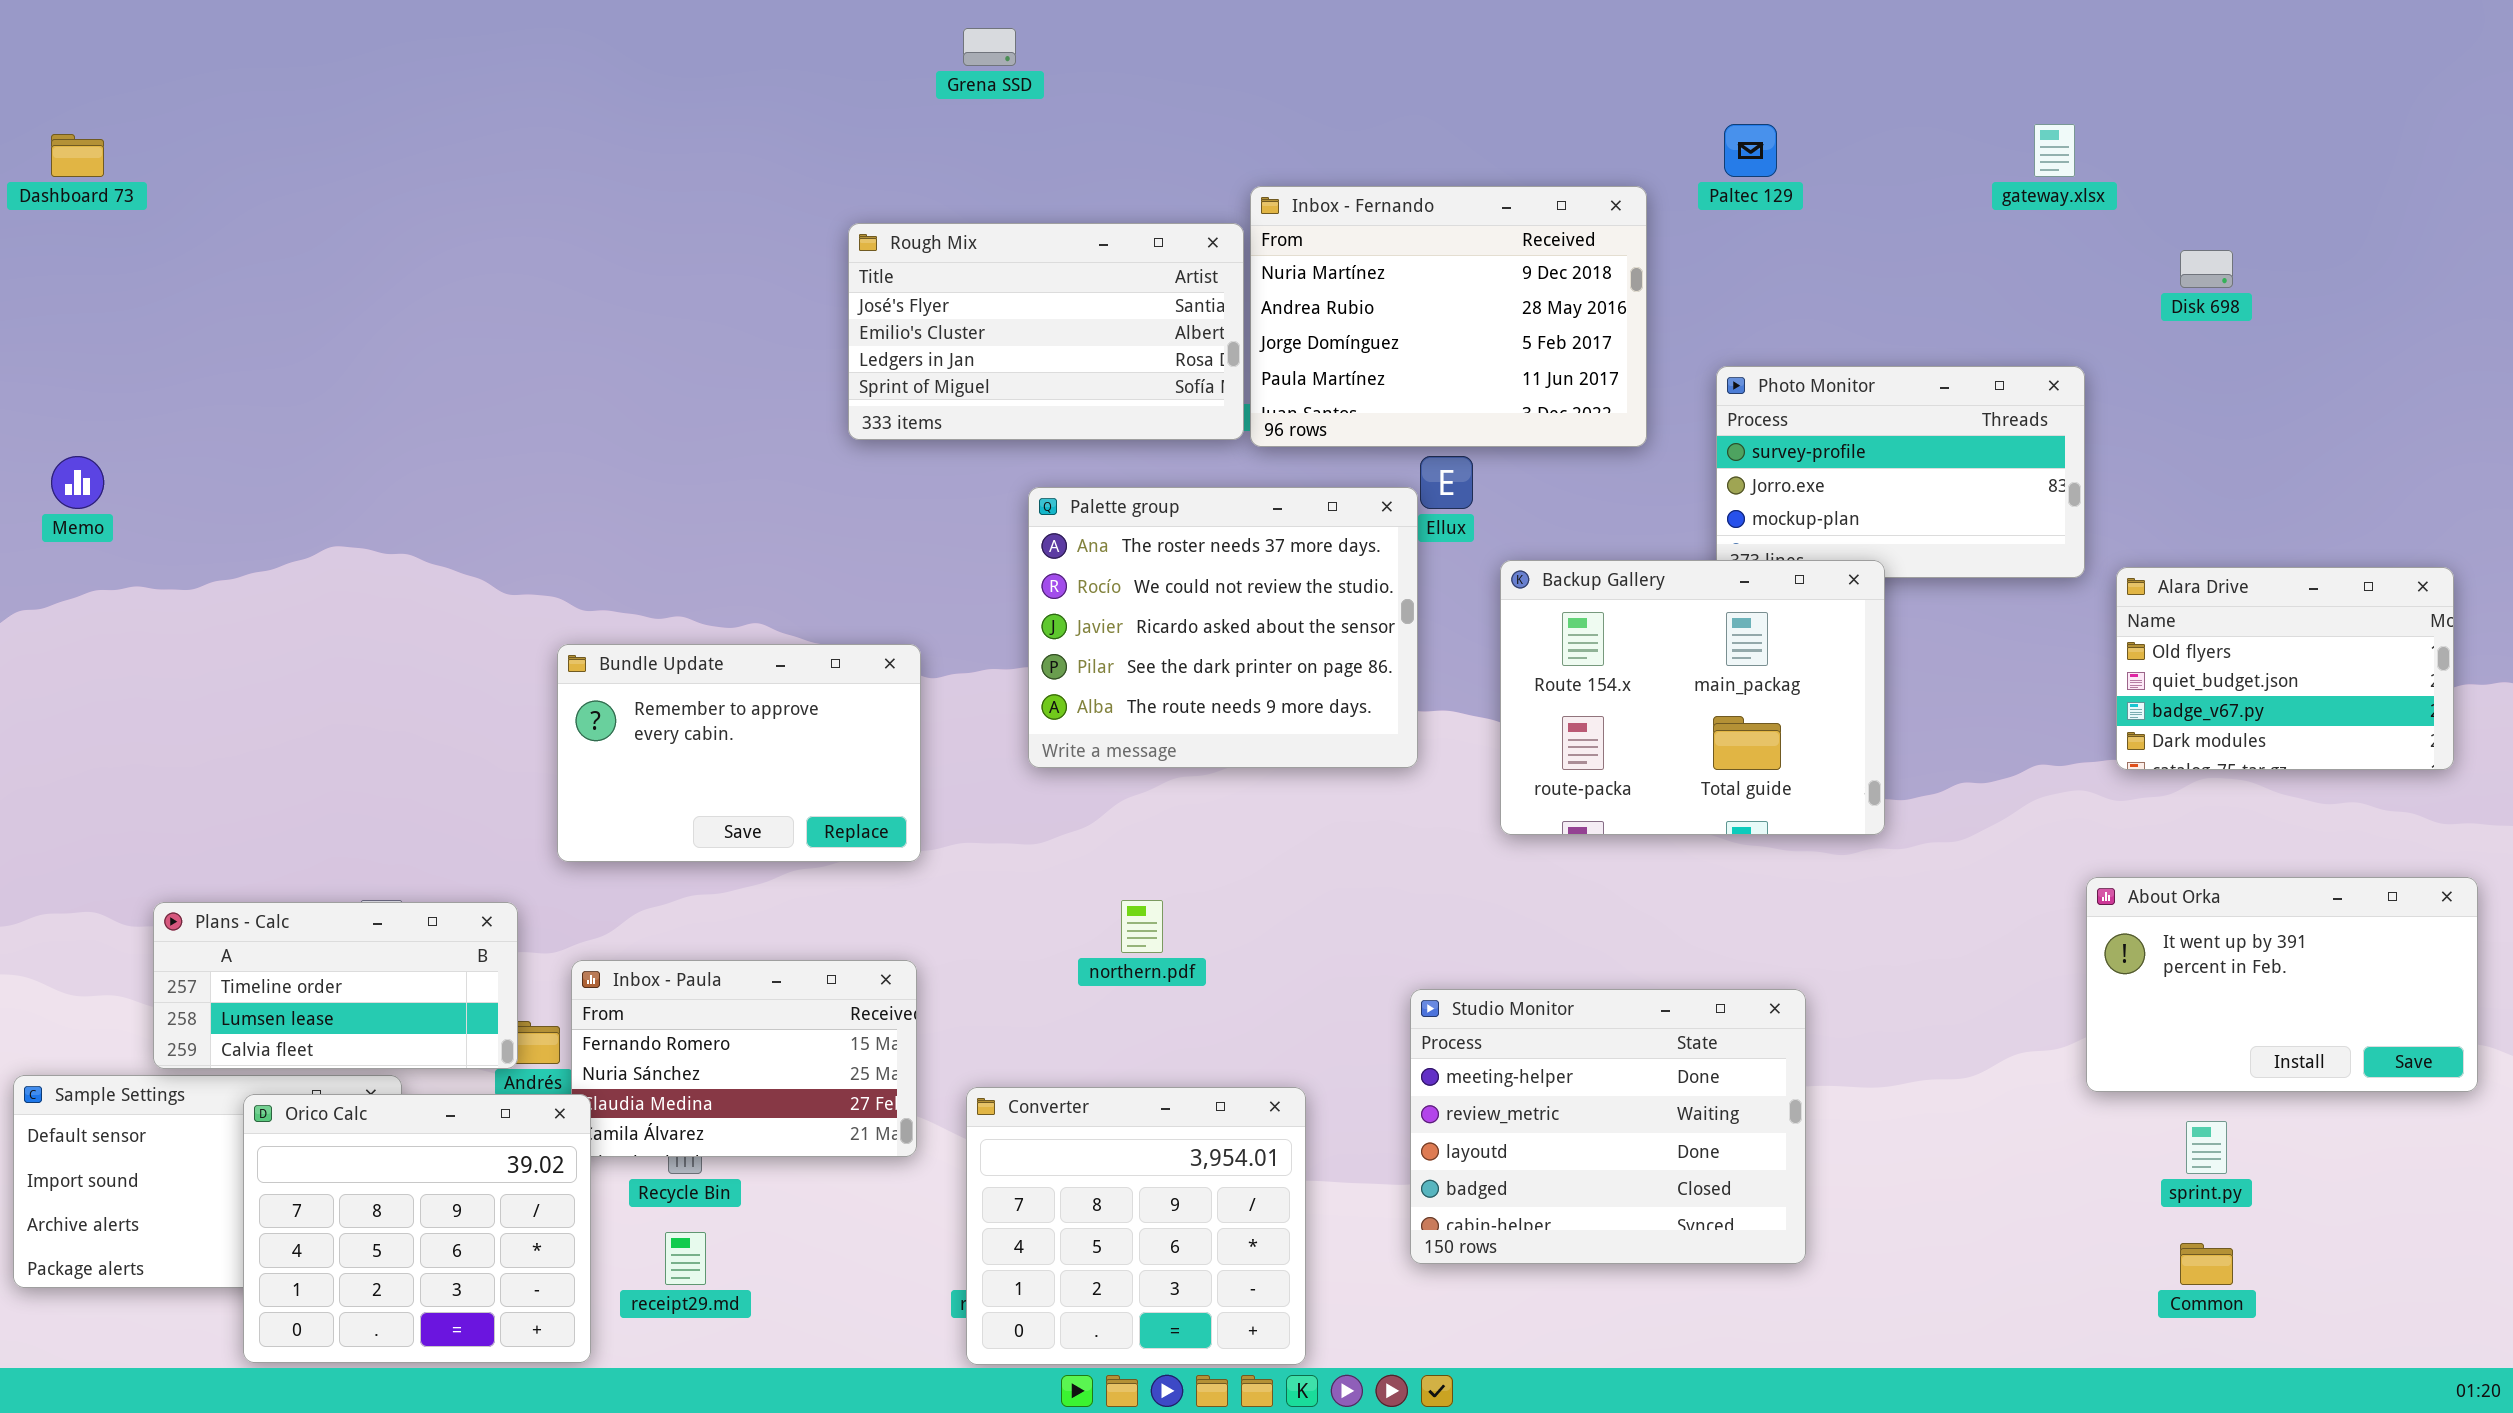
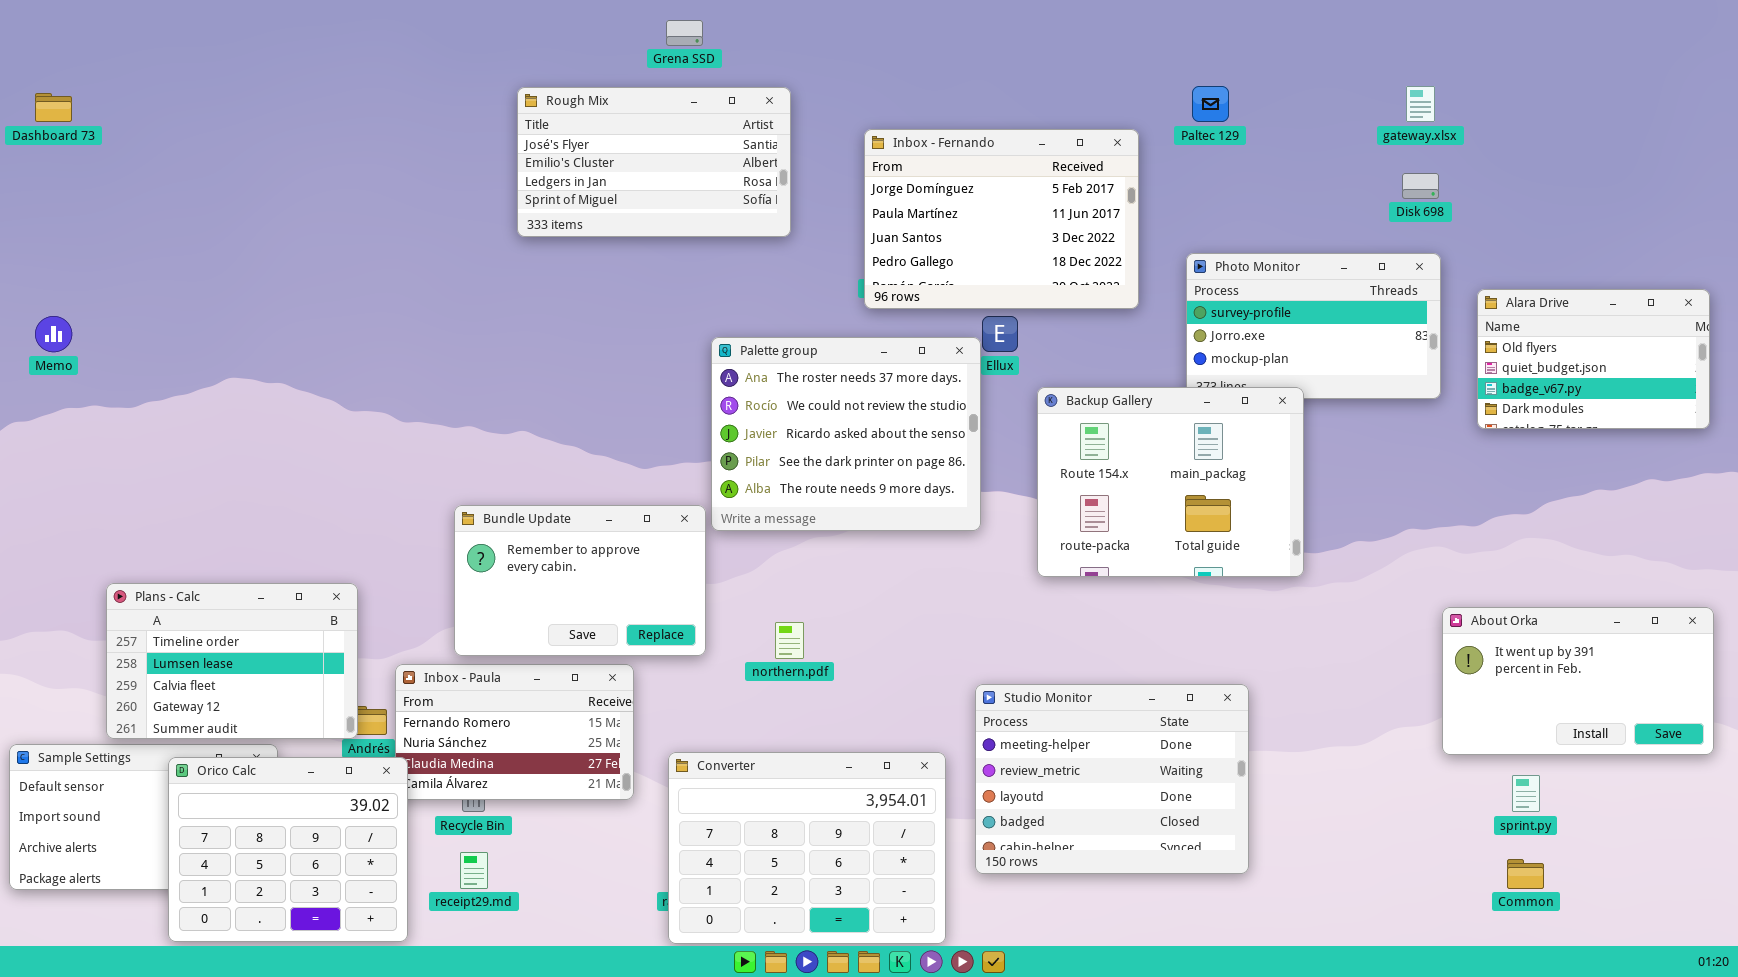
Inbox - Fernando: [1250,186,1647,447] -> [864,129,1139,309], scrolled down 2 rows
Rough Mix: [848,223,1244,440] -> [517,87,791,237], moved
Disk 698: [2180,250,2233,288] -> [1402,173,1439,199], moved
Alara Drive: [2116,567,2454,770] -> [1477,289,1710,429], moved
Bundle Update: [557,644,921,862] -> [454,505,706,656], moved
Plans - Calc: [153,902,518,1069] -> [106,583,358,739], resized
Converter: [966,1087,1306,1365] -> [668,752,946,944], resized

